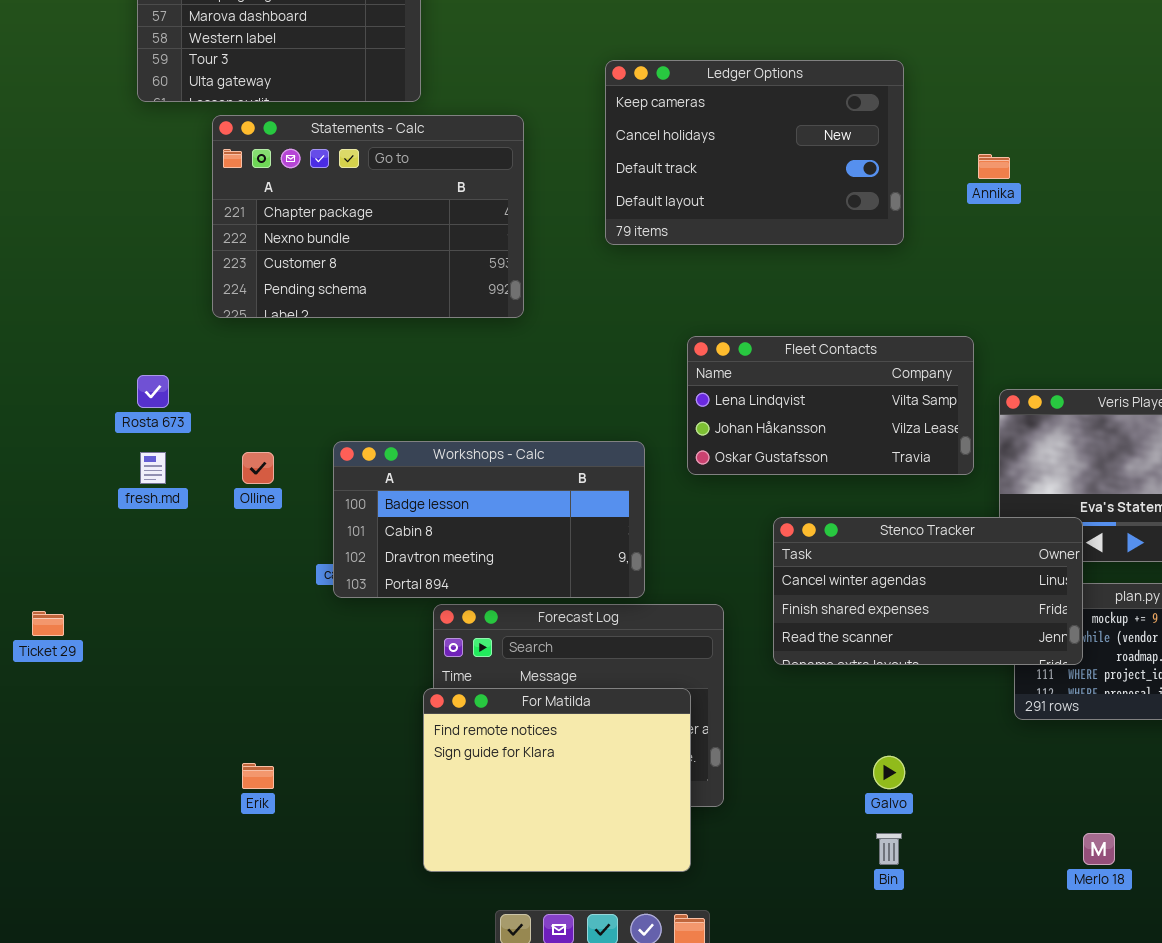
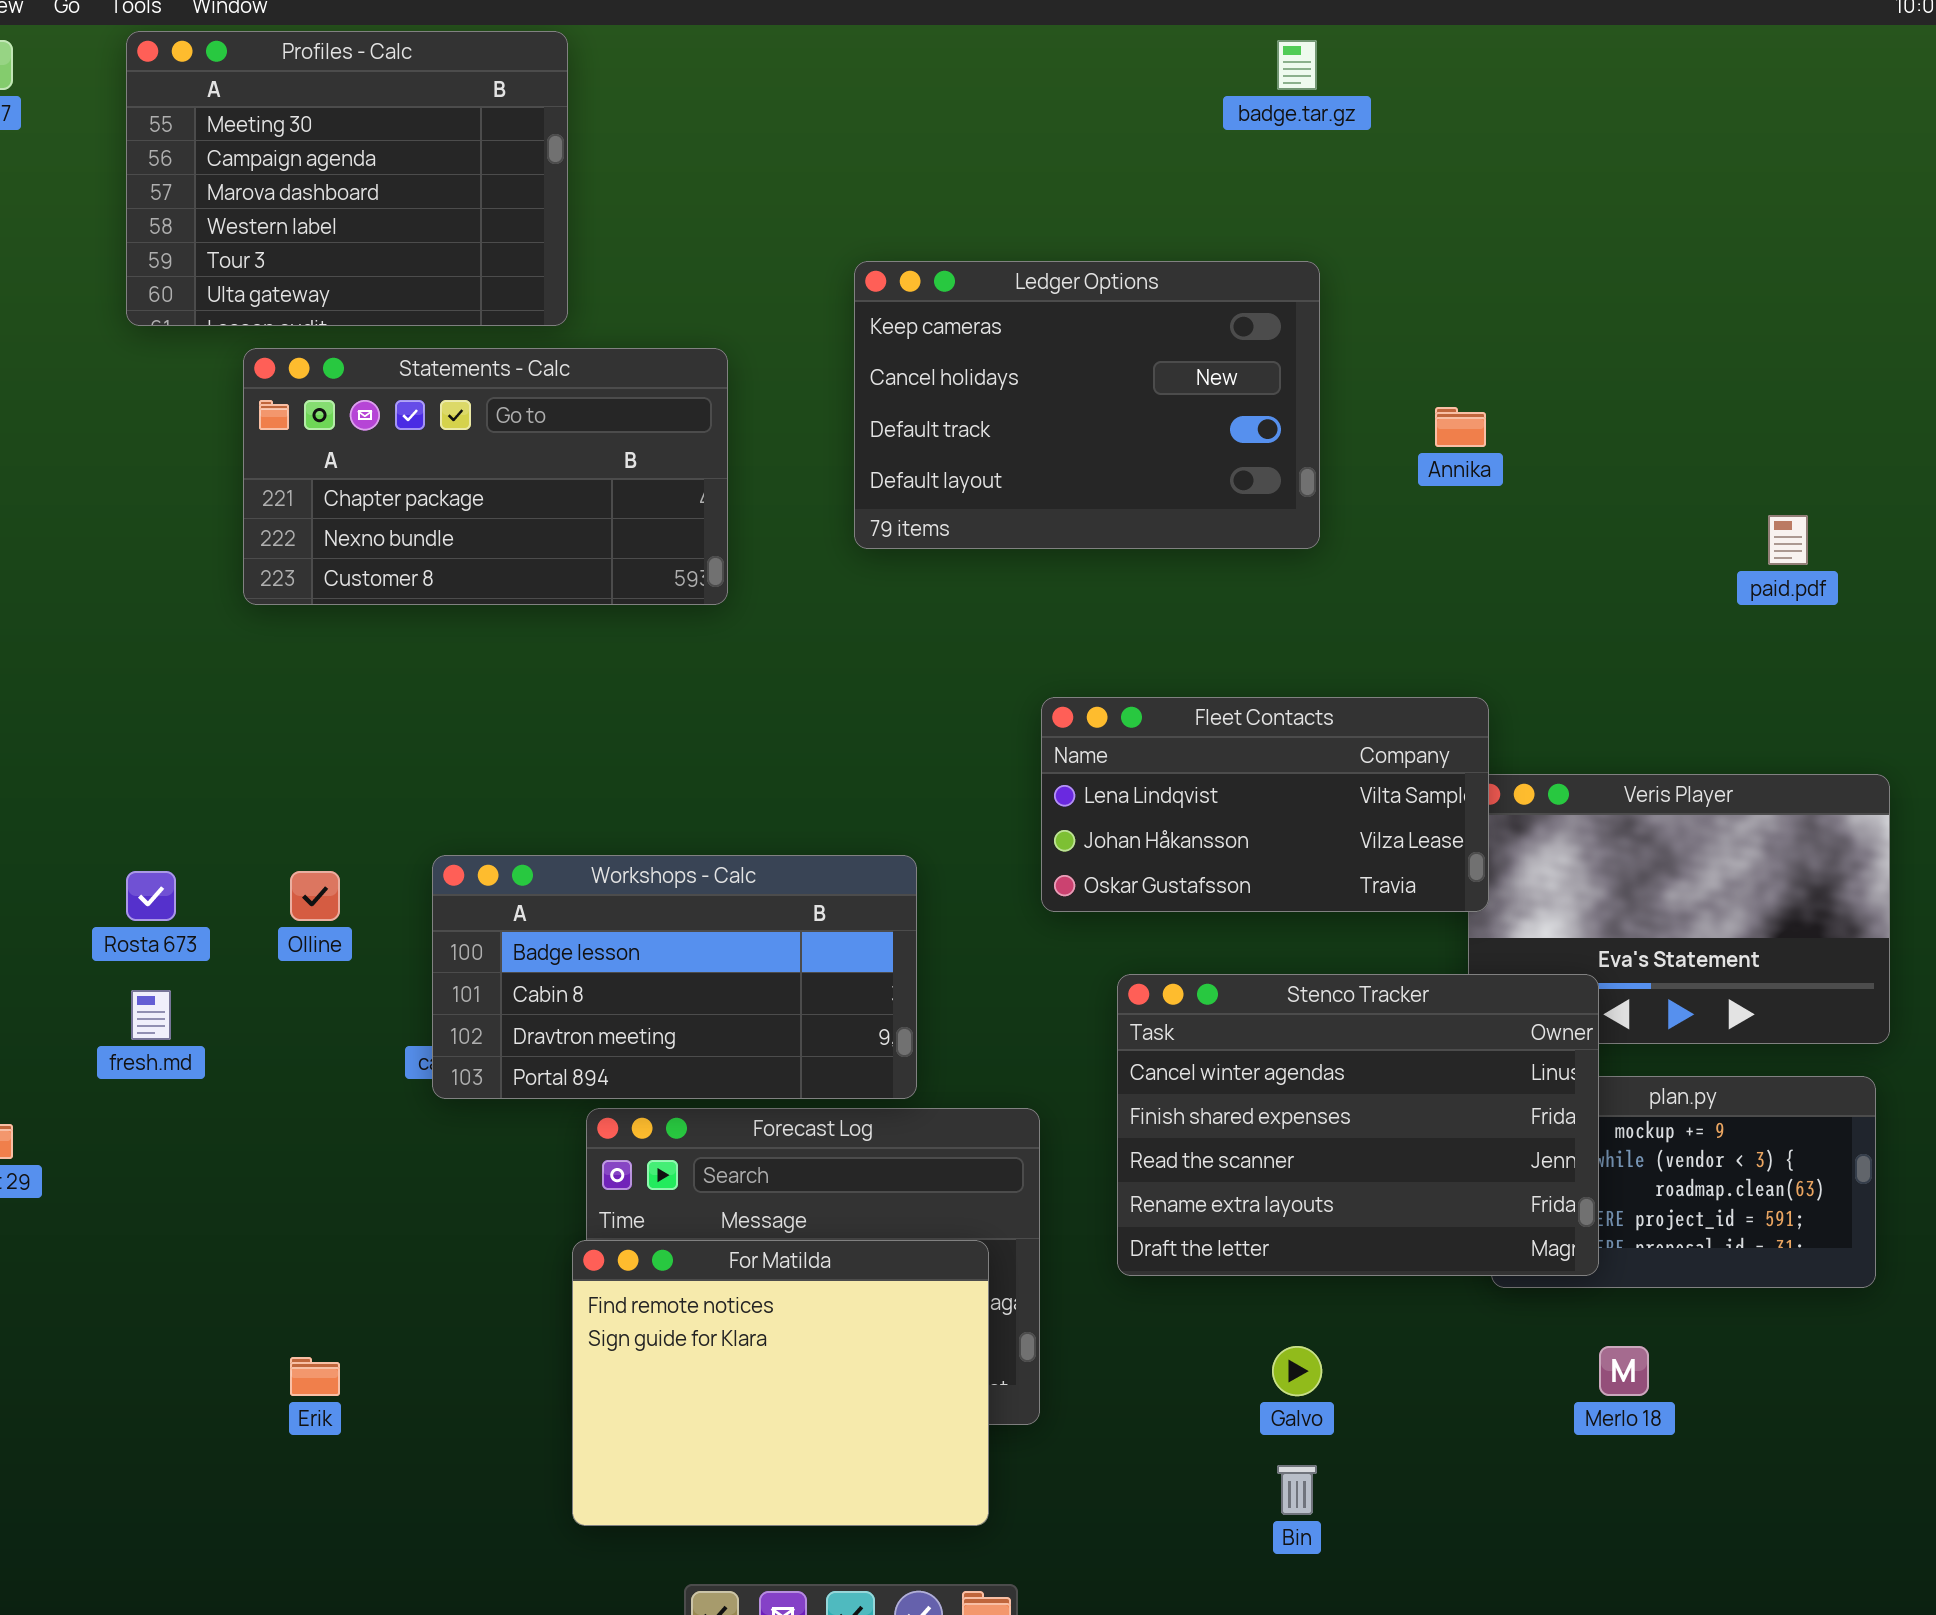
Statements - Calc: [212,115,524,318] -> [243,348,728,605], resized
Fleet Contacts: [687,336,974,475] -> [1041,697,1489,912], moved
Rosta 673: [137,375,169,408] -> [126,871,176,921], moved
fresh.md: [140,452,166,484] -> [131,990,171,1040], moved
Stenco Tracker: [773,517,1083,665] -> [1117,974,1599,1276], resized
Merlo 18: [1083,833,1115,865] -> [1599,1346,1649,1396], moved

